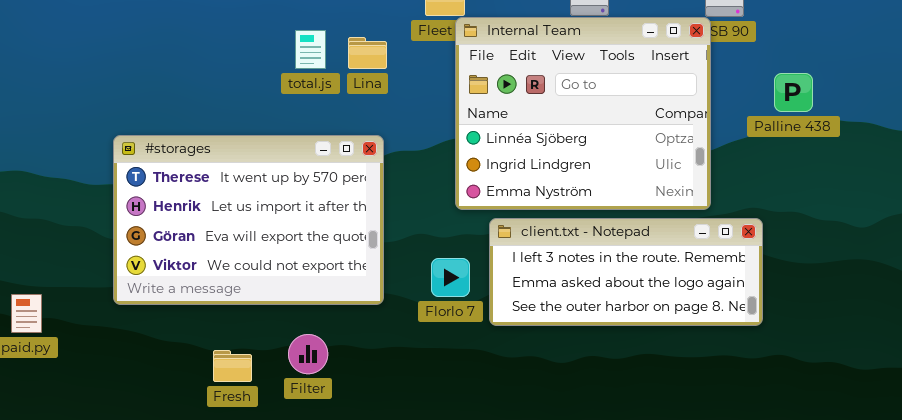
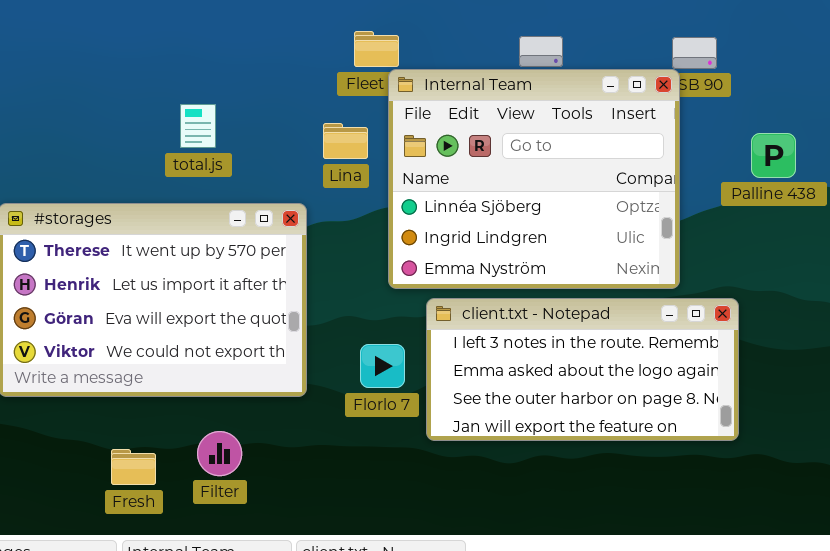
total.js: [295,30,326,69] -> [180,104,216,148], moved
Lina: [348,37,387,69] -> [323,123,368,159], moved
client.txt - Notepad: [489,218,763,326] -> [426,298,739,441], resized

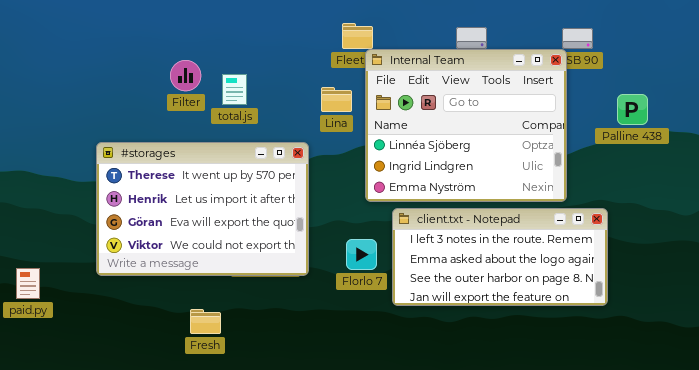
Filter: [197,431,242,476] -> [170,60,201,91], moved
Fresh: [111,449,156,485] -> [190,309,221,334], moved

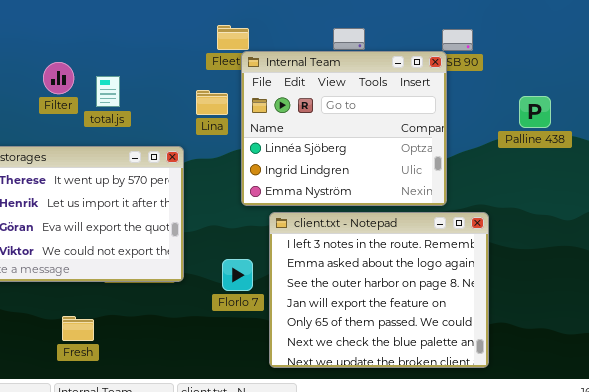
Palline 438: [617,94,648,125] -> [519,96,551,128], moved
client.txt - Notepad: [392,208,608,306] -> [269,212,489,368], resized
Florlo 7: [346,239,377,270] -> [222,259,253,291], moved

